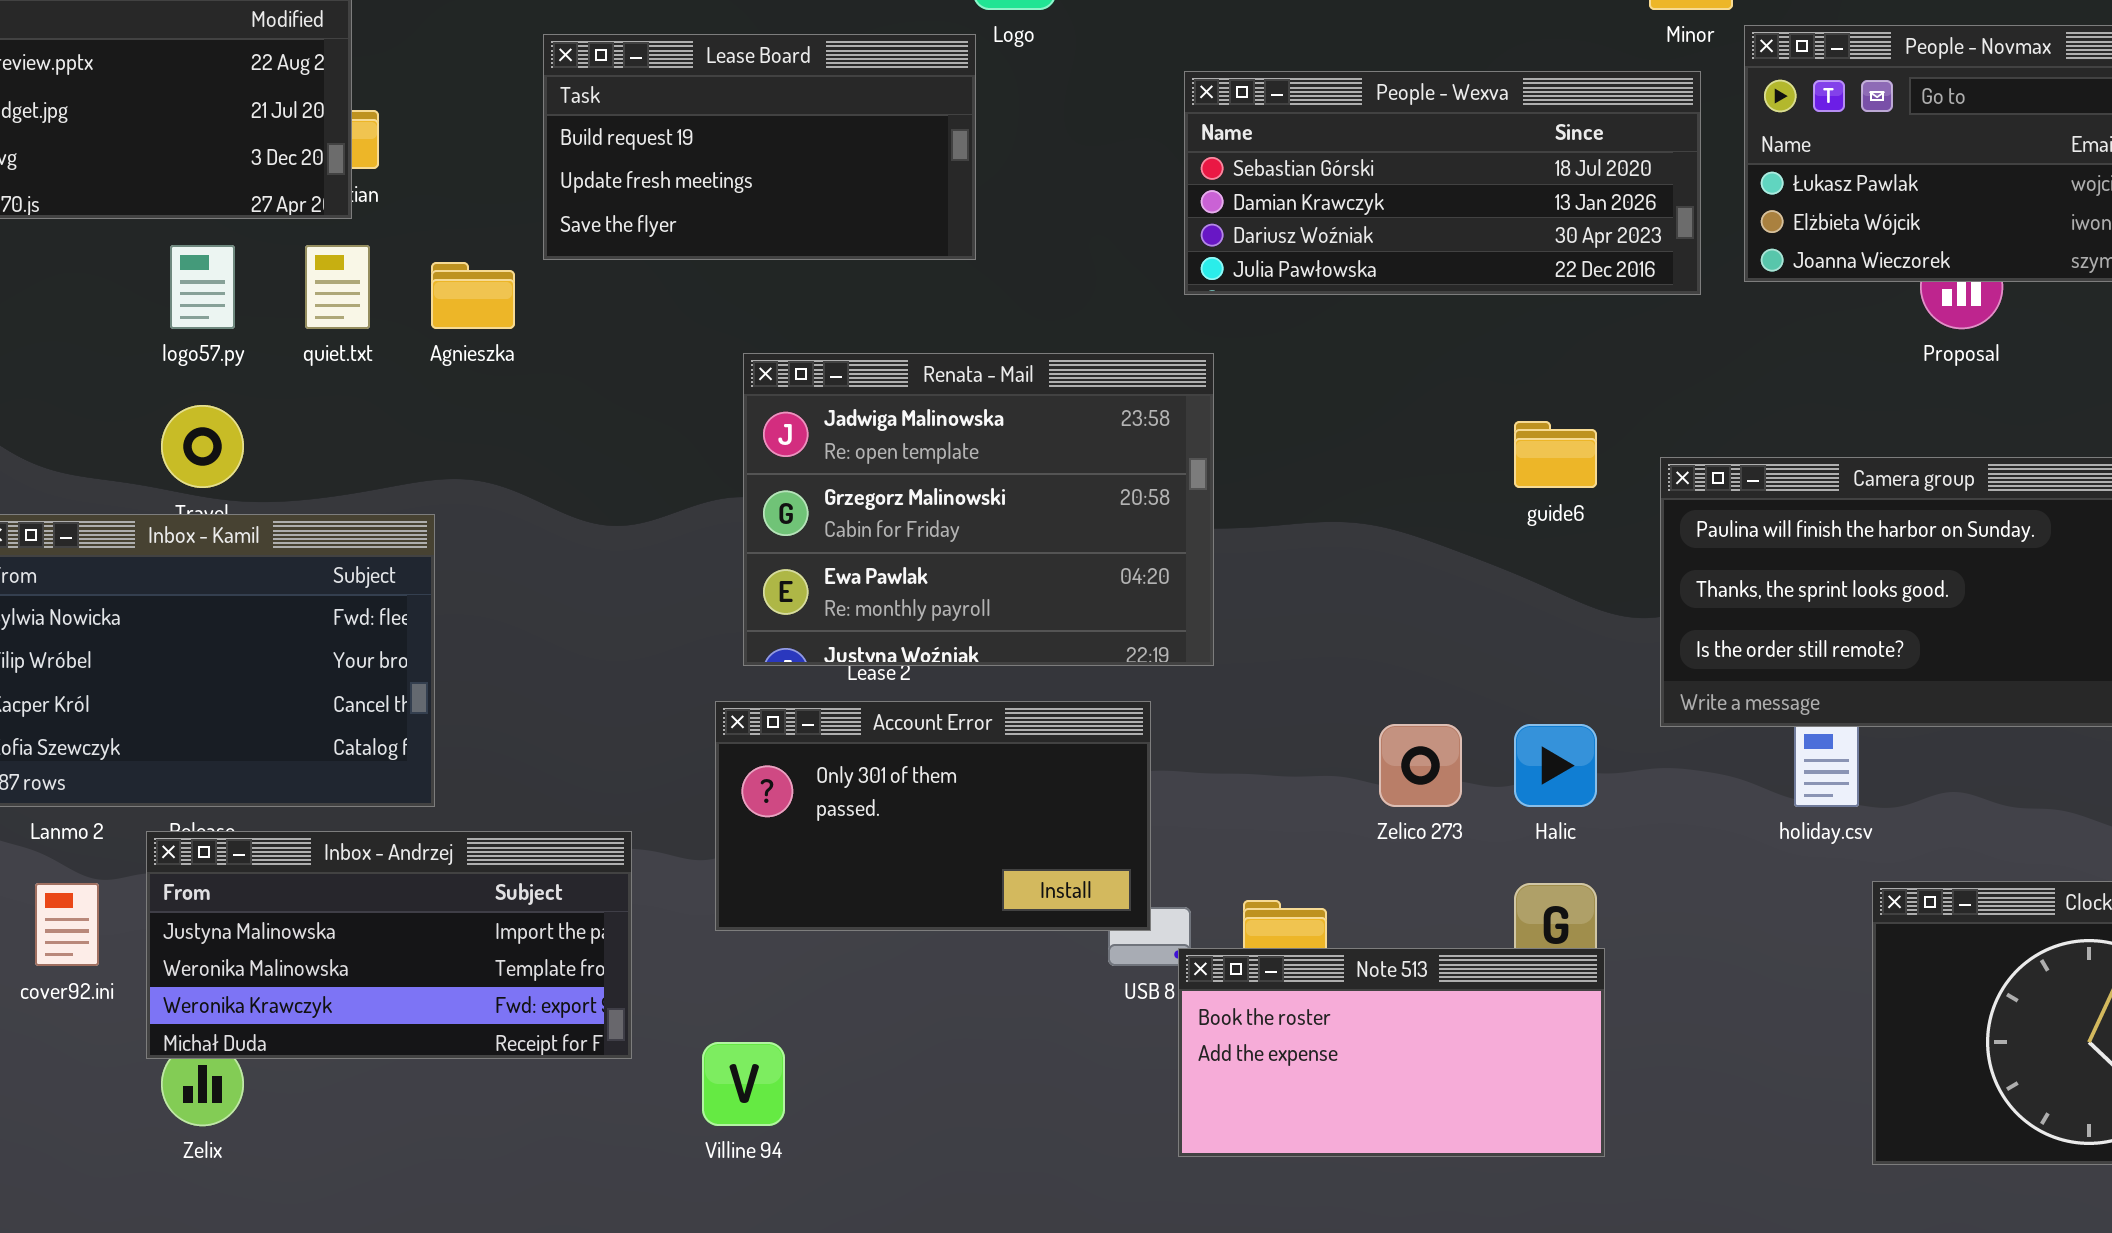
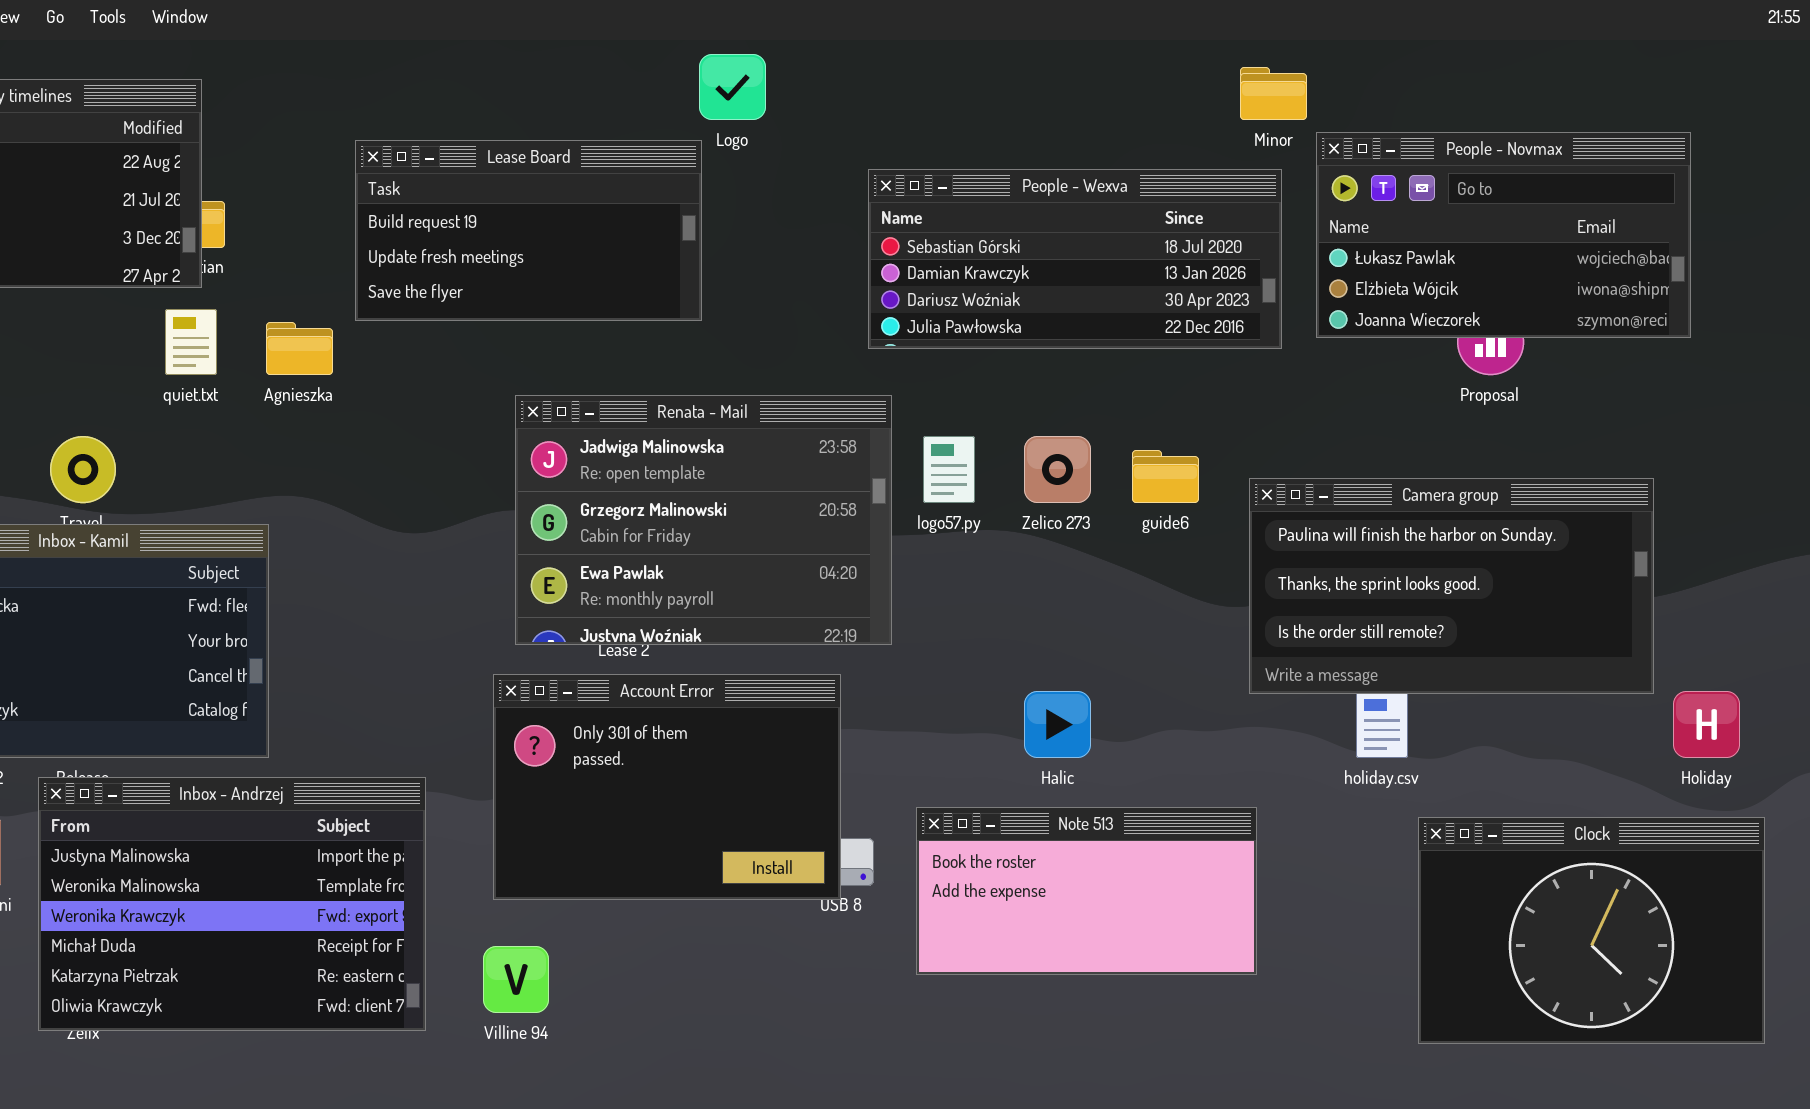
logo57.py: [170,245,235,329] -> [923,436,975,503], moved
Account Error: [715,701,1151,931] -> [493,674,841,900], resized
Zelico 273: [1379,724,1462,807] -> [1024,436,1091,503], moved
Halic: [1514,724,1597,807] -> [1024,691,1091,758], moved
Inbox - Andrzej: [146,831,632,1059] -> [38,777,426,1031], resized
Note 513: [1178,948,1605,1157] -> [916,807,1257,975], moved

